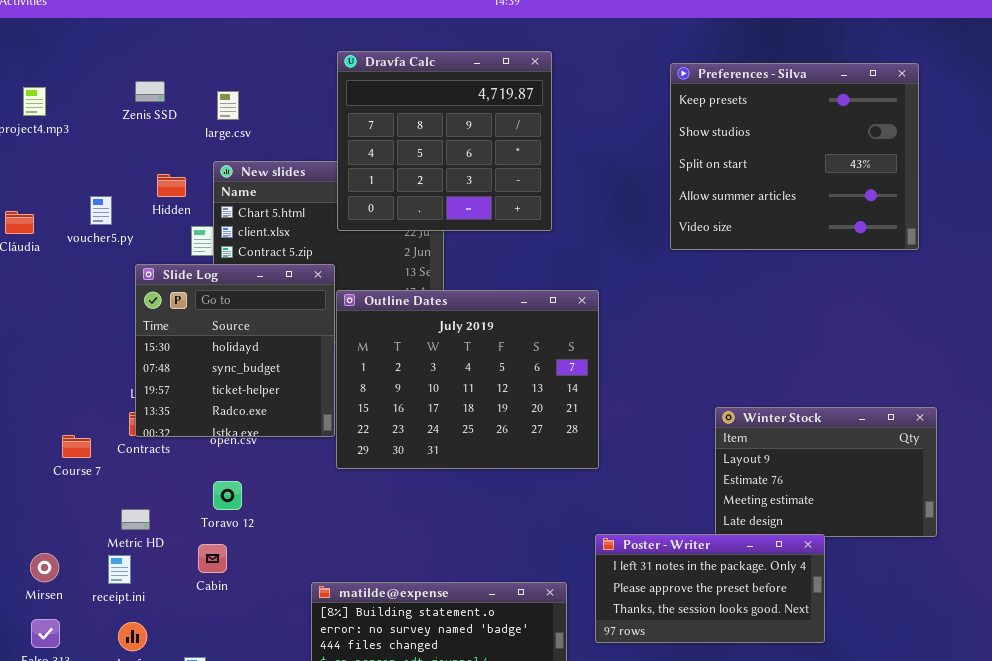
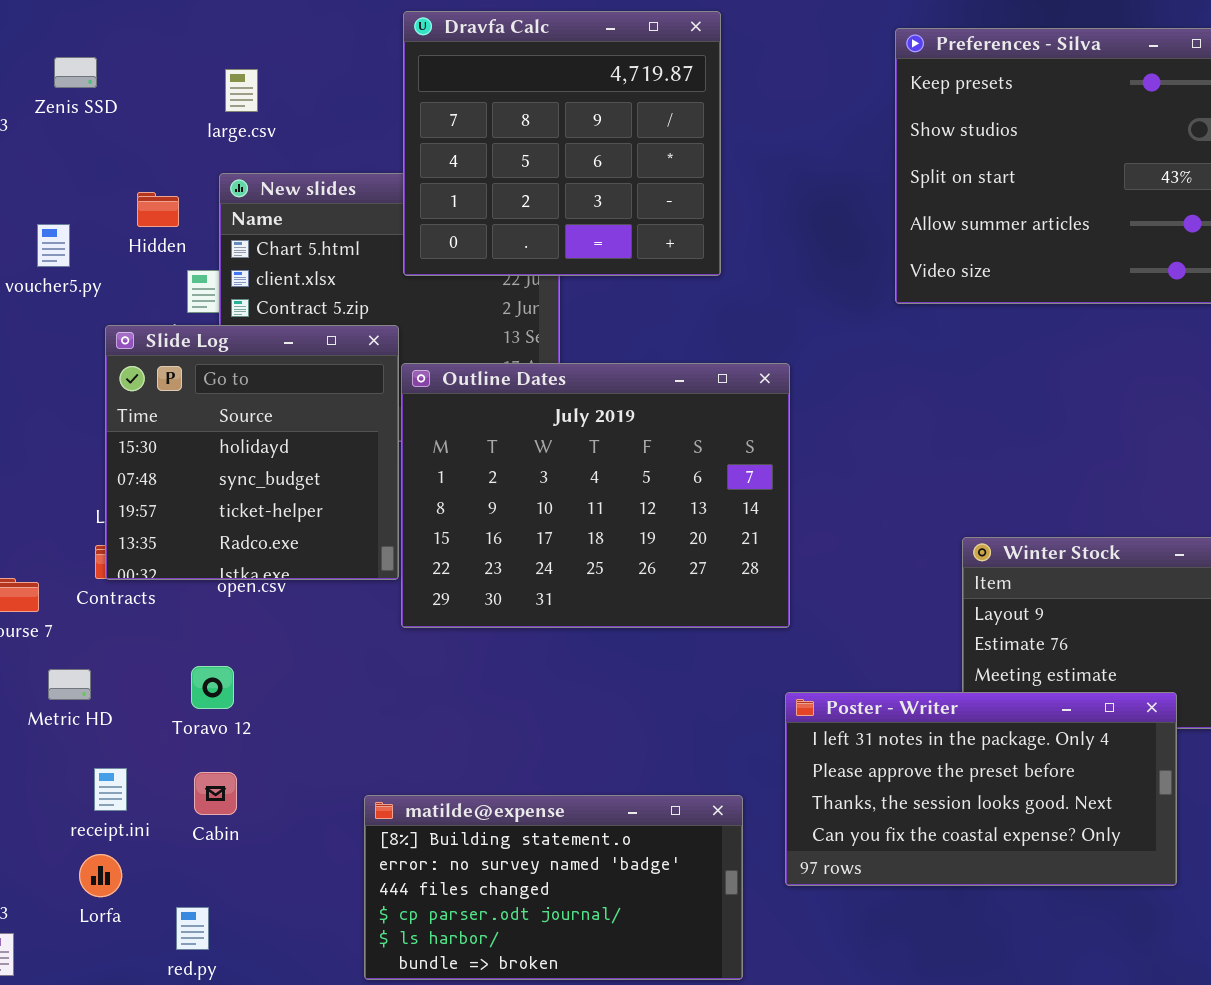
Zenis SSD: [135,81,165,102] -> [54,57,97,88], moved
Toravo 12: [213,481,242,510] -> [191,666,234,709], moved
Metric HD: [121,509,150,530] -> [48,669,91,700], moved
Poster - Writer: [595,534,825,643] -> [785,692,1177,886], resized
Cabin: [198,544,227,573] -> [194,772,237,815], moved
receipt.ini: [108,555,131,584] -> [94,768,127,811], moved

